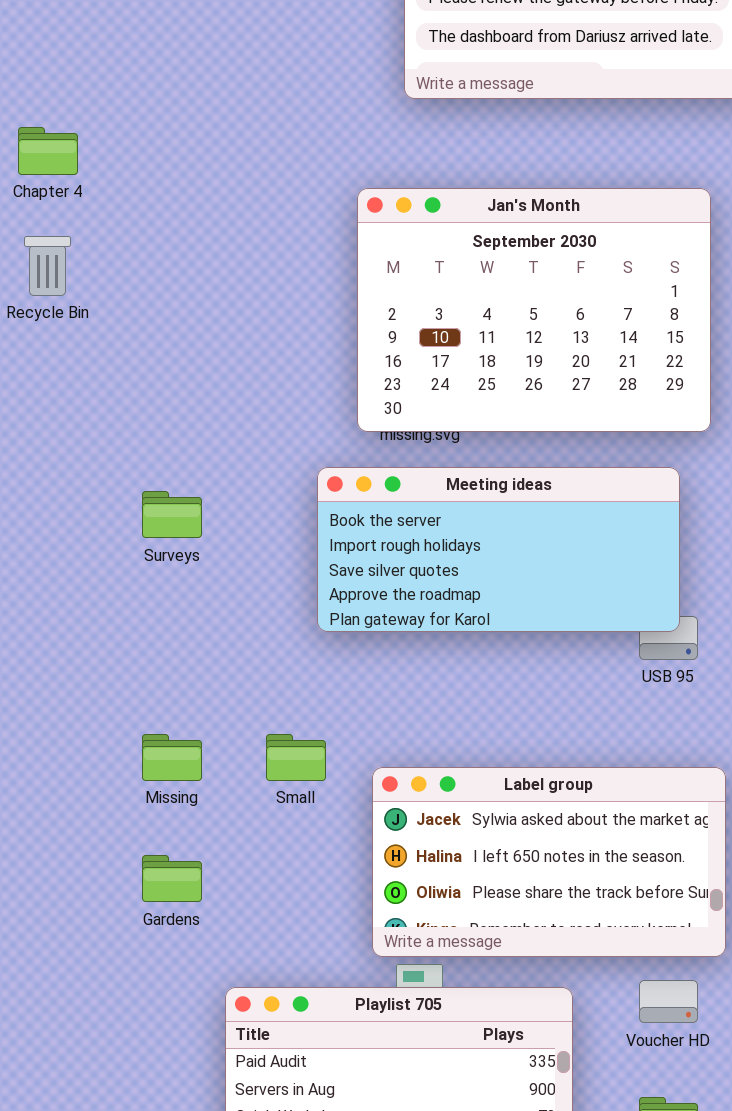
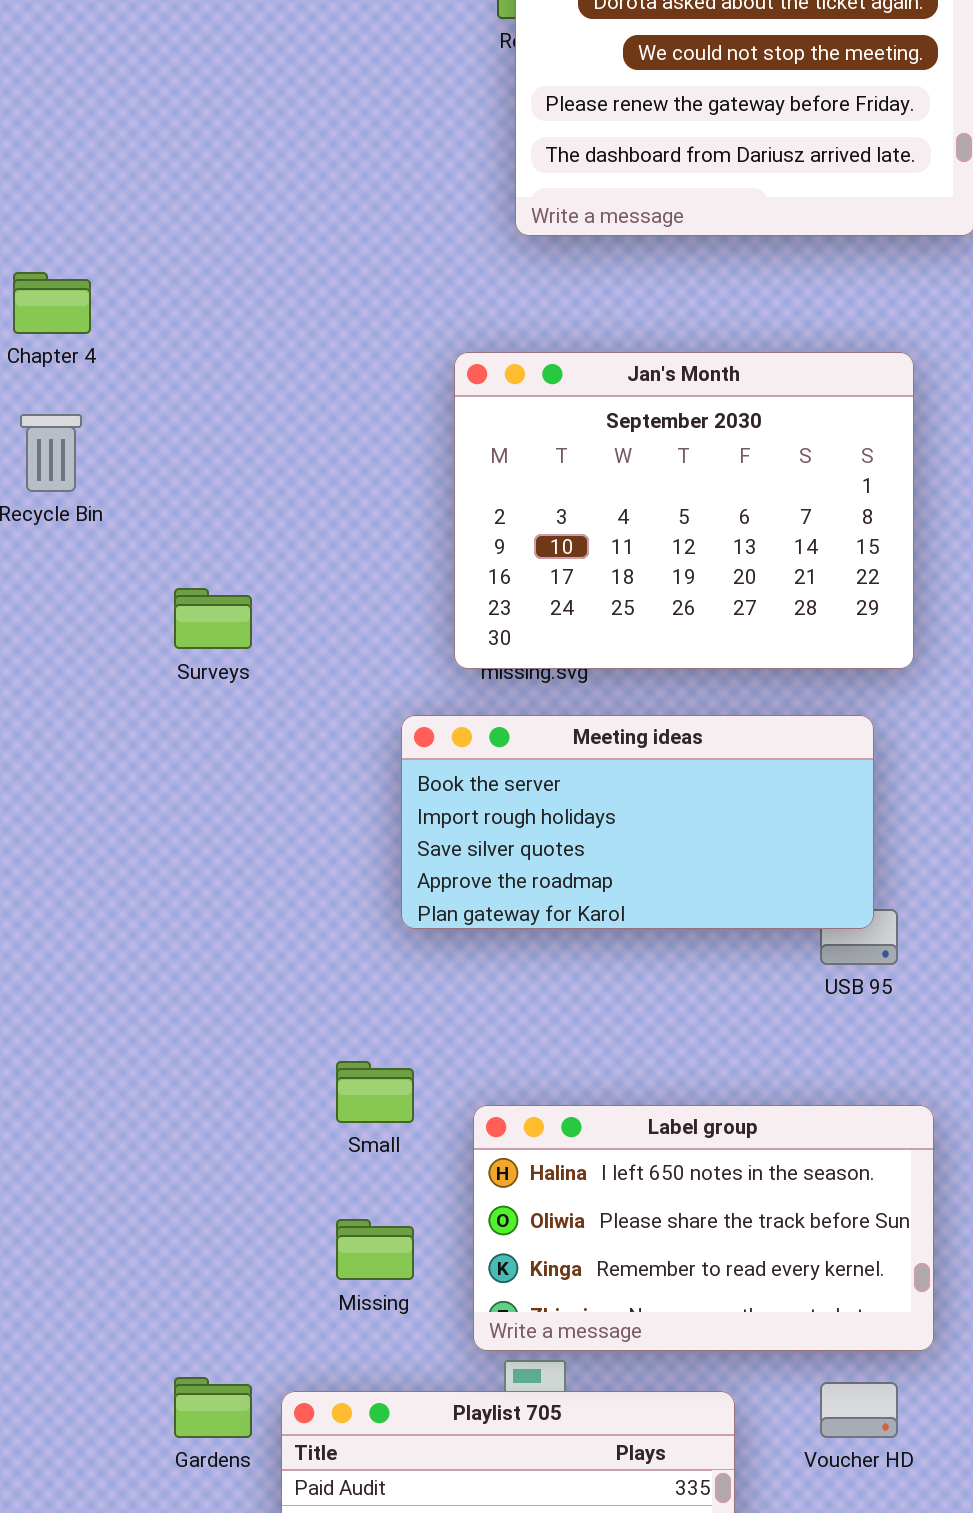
Surveys: [142,491,202,538] -> [174,588,252,649], moved
Missing: [142,734,202,781] -> [336,1219,414,1280], moved
Label group: [372,767,726,957] -> [473,1105,934,1351], scrolled down 1 row
Gardens: [142,855,202,902] -> [174,1377,252,1438], moved

